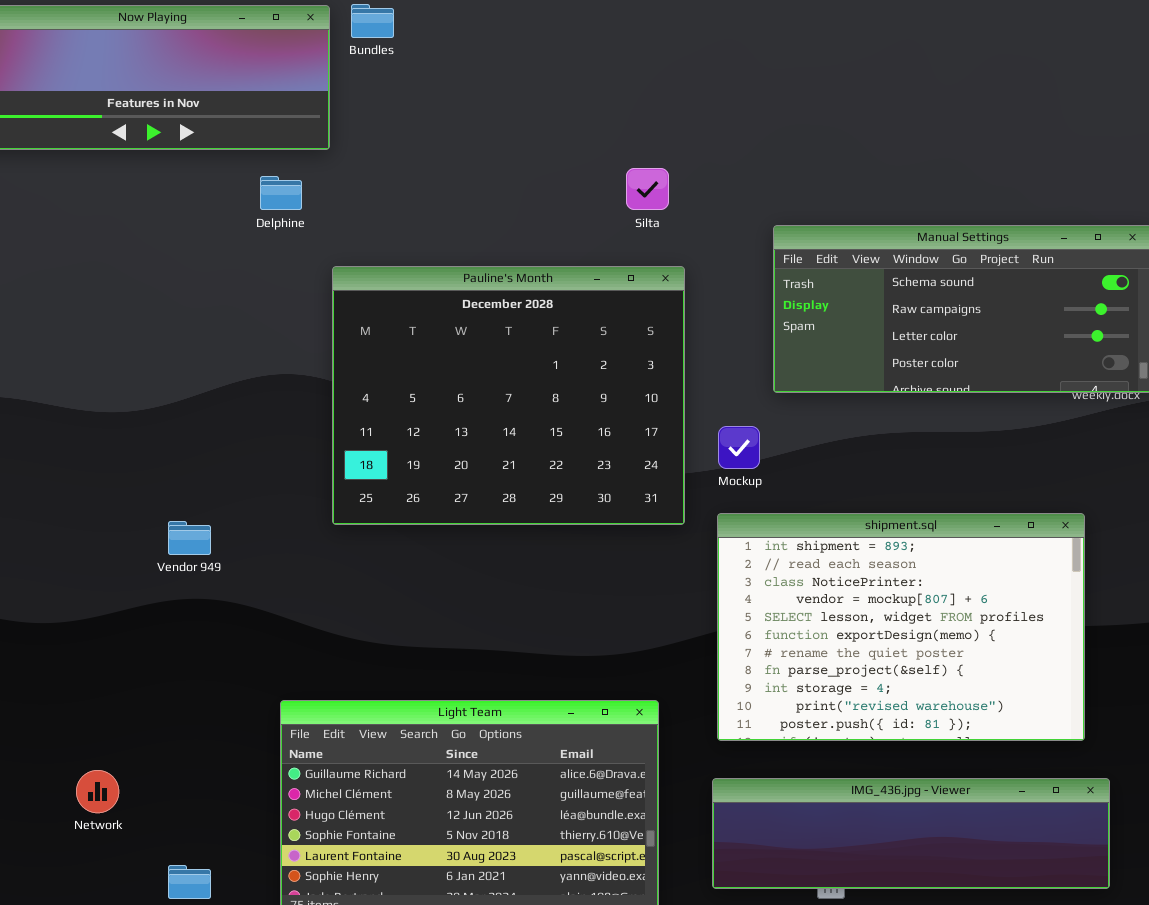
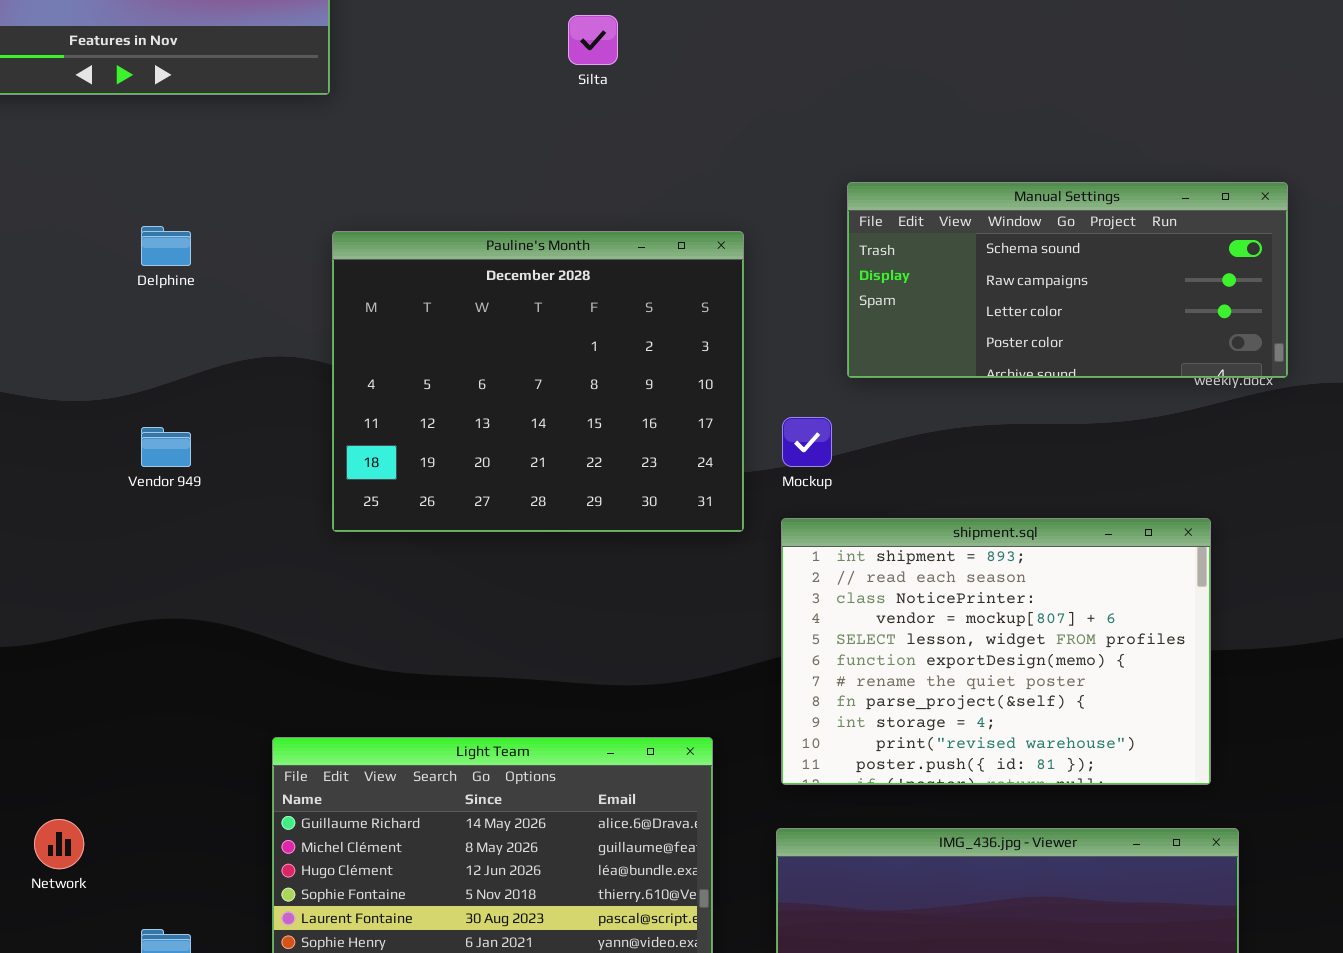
Silta: [626,168,669,210] -> [568,15,618,65], moved
Delphine: [260,176,302,210] -> [141,226,191,266], moved
Vendor 949: [168,521,211,555] -> [141,427,191,467], moved

